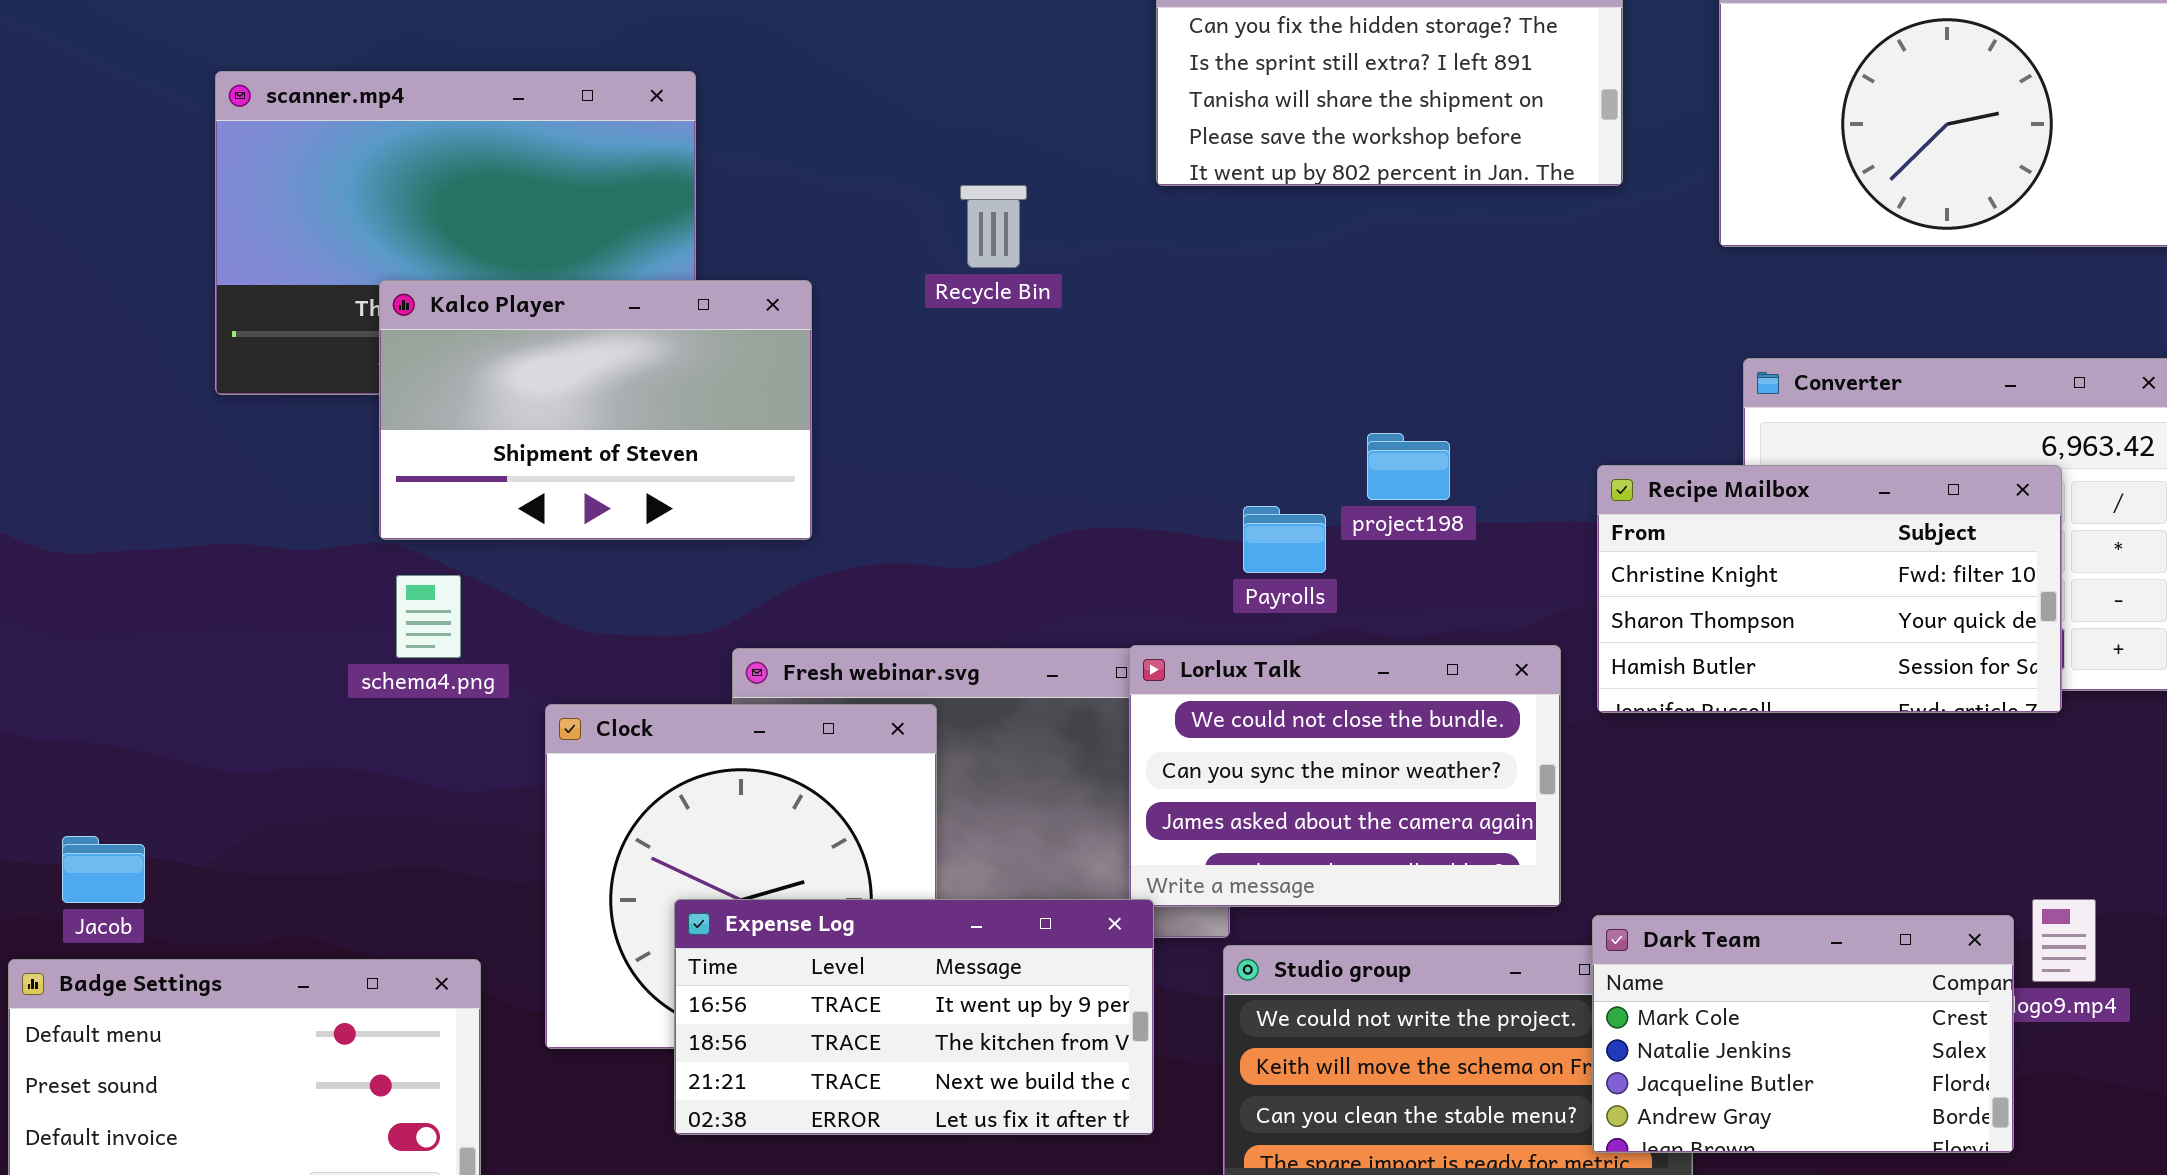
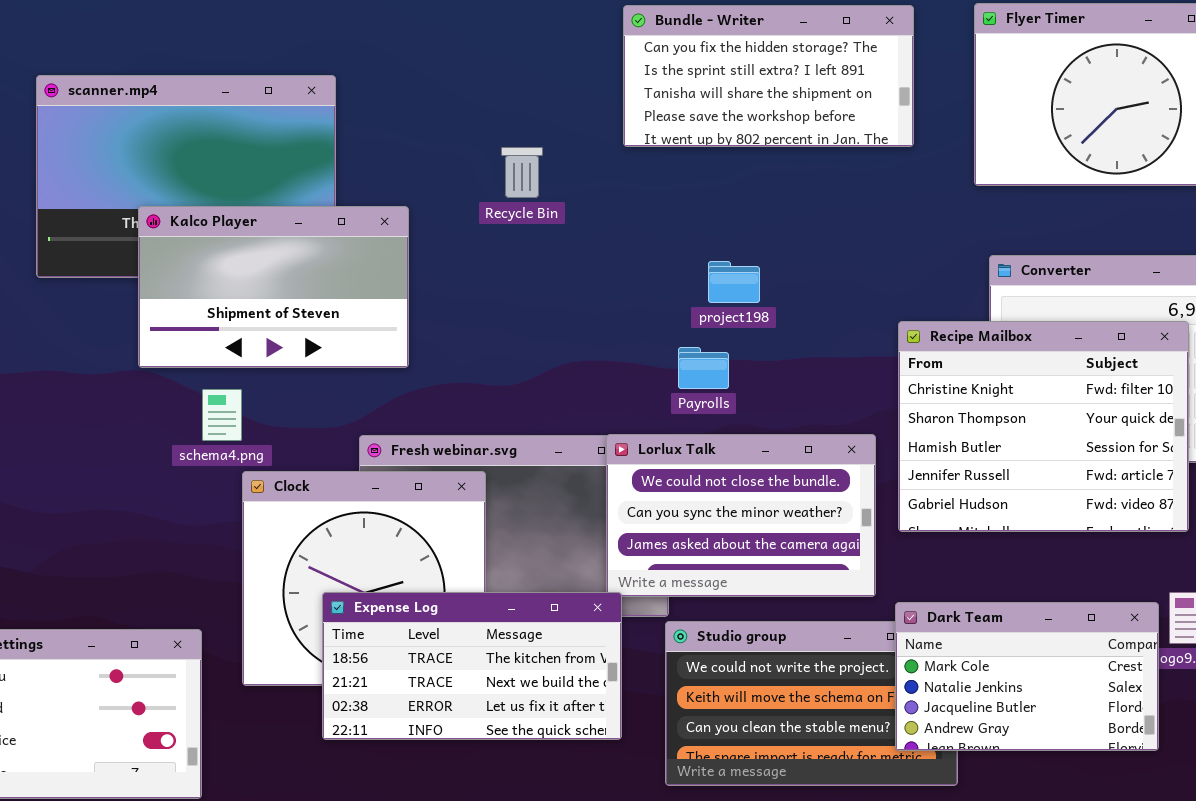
project198: [1367,433,1450,500] -> [708,261,760,303], moved
Recipe Mailbox: [1597,465,2062,713] -> [898,321,1189,532], resized
schema4.png: [396,575,461,658] -> [202,389,242,441], moved
Expense Log: [674,899,1154,1135] -> [322,592,622,740], scrolled down 1 row

